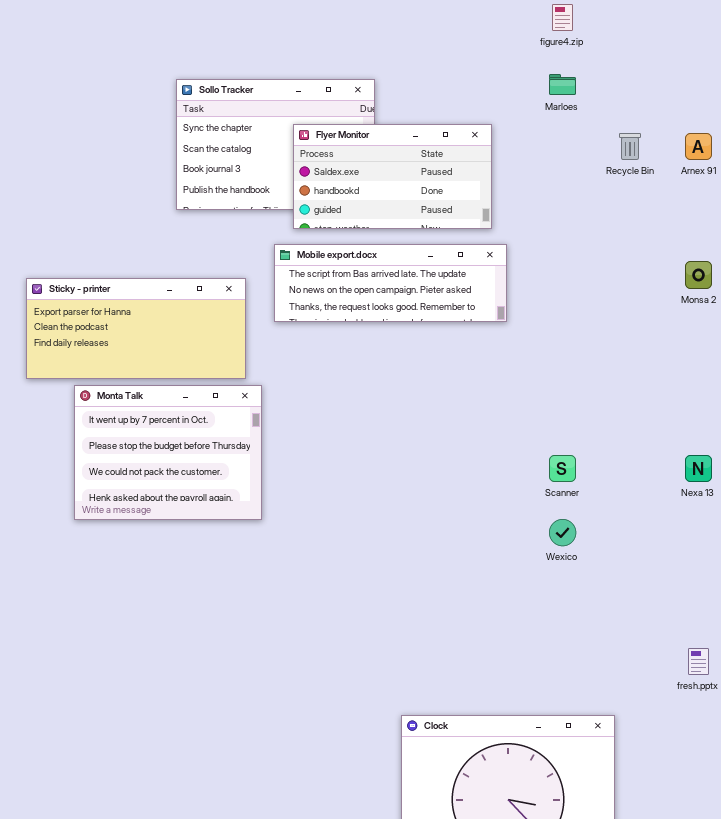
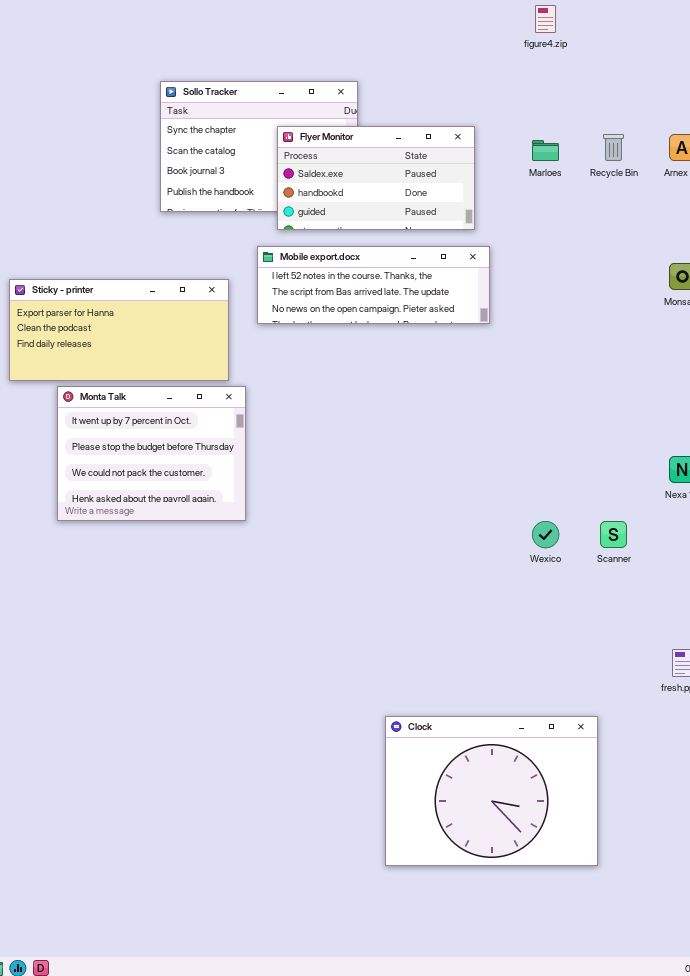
Marloes: [549,74,576,95] -> [532,140,559,161], moved
Mobile export.docx: [274,244,507,322] -> [257,246,490,324], scrolled up 1 row
Scanner: [549,455,576,482] -> [600,521,627,548], moved

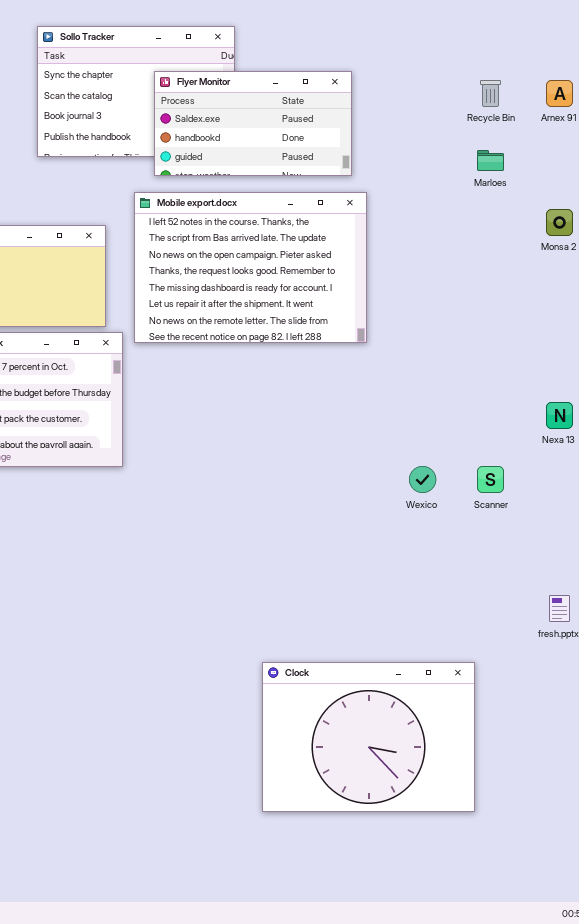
Marloes: [532,140,559,161] -> [477,150,504,171], moved
Mobile export.docx: [257,246,490,324] -> [134,192,367,343], resized

